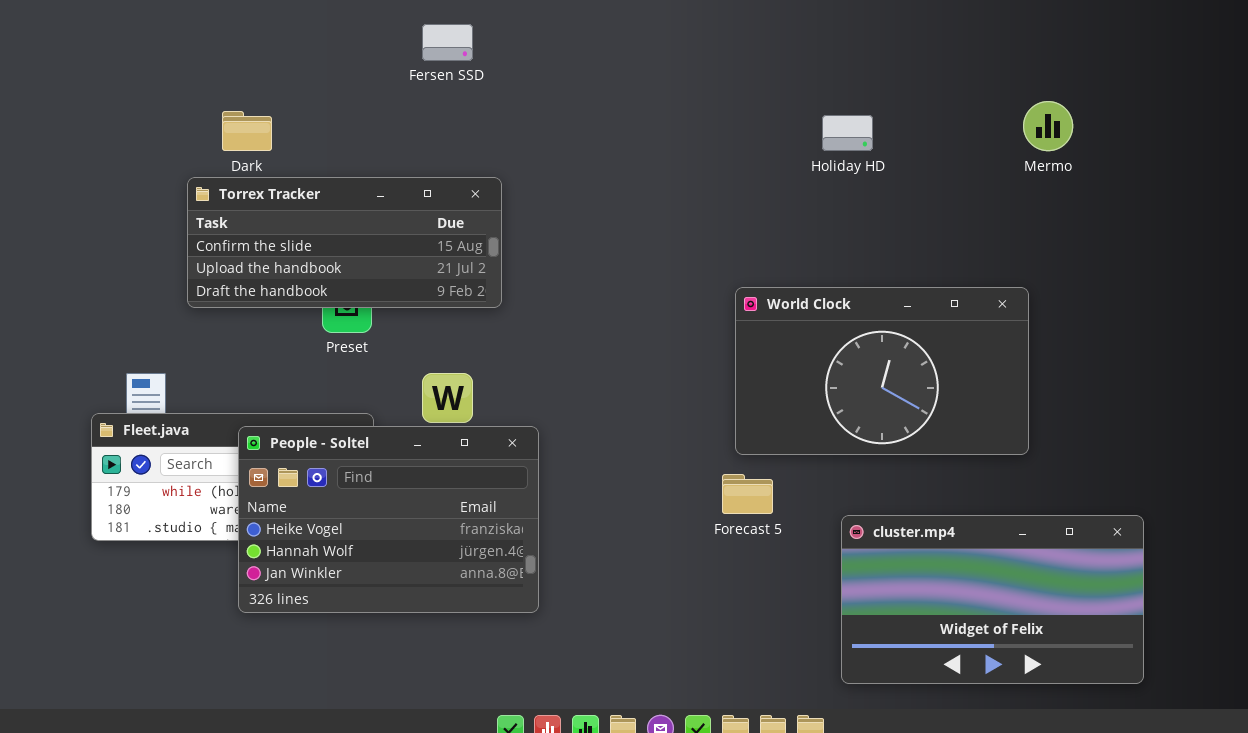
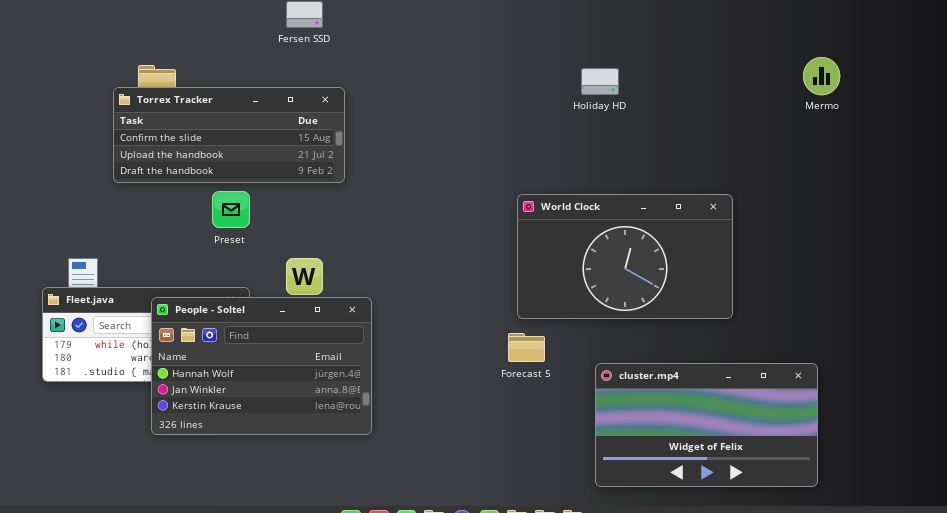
Mermo: [1023,101,1073,151] -> [803,57,840,95], moved
Torrex Tracker: [187,177,502,308] -> [113,87,345,183], moved
People - Soltel: [238,426,539,613] -> [151,297,372,435], scrolled down 1 row

